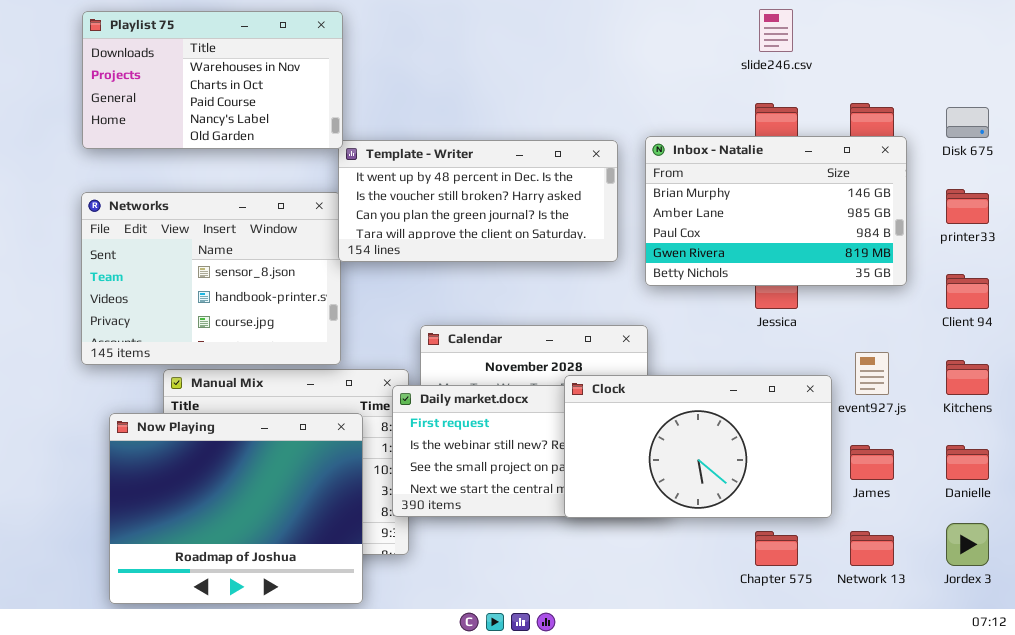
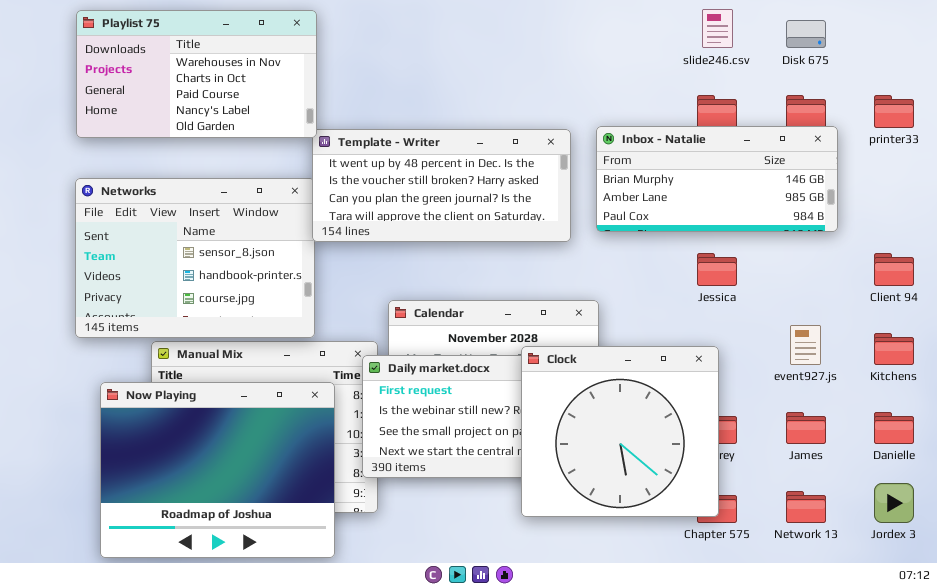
Disk 675: [946,107,989,138] -> [786,20,826,48], moved
Inbox - Natalie: [645,136,907,286] -> [596,126,838,232], resized
printer33: [946,189,989,224] -> [874,95,914,128], moved
Clock: [564,375,832,518] -> [521,346,719,517], resized

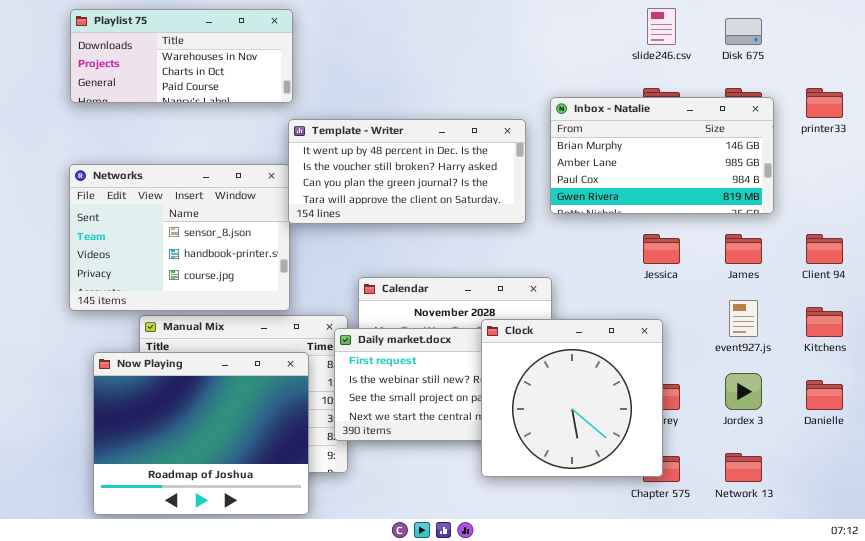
Playlist 75: [76,10,317,138] -> [70,9,293,103], resized
Inbox - Natalie: [596,126,838,232] -> [550,97,774,214], resized
James: [786,412,826,444] -> [725,234,762,264], moved
Jordex 3: [874,483,914,523] -> [725,373,762,410], moved

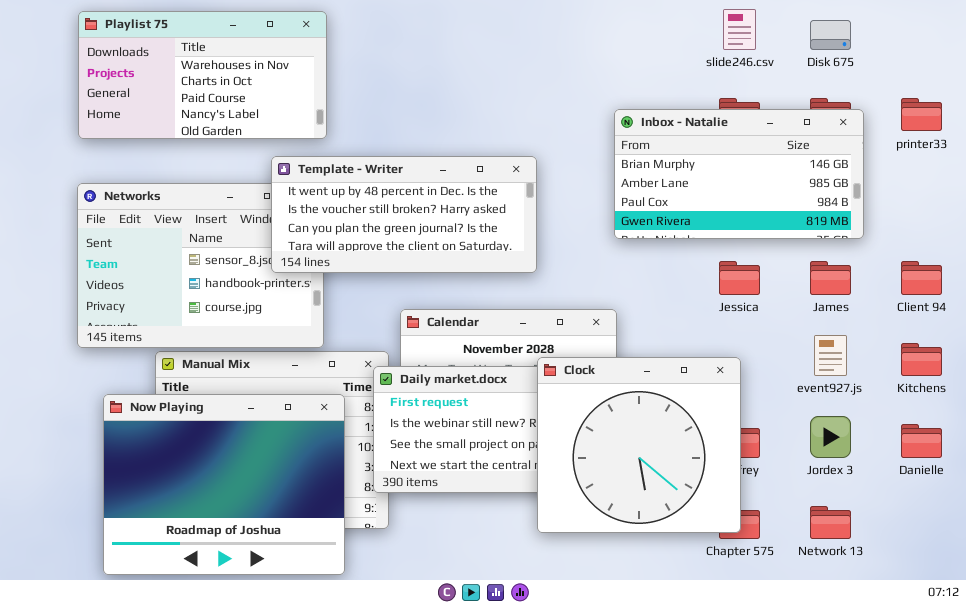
Playlist 75: [70,9,293,103] -> [78,11,327,139], resized
Template - Writer: [288,119,526,224] -> [271,156,537,273], moved

